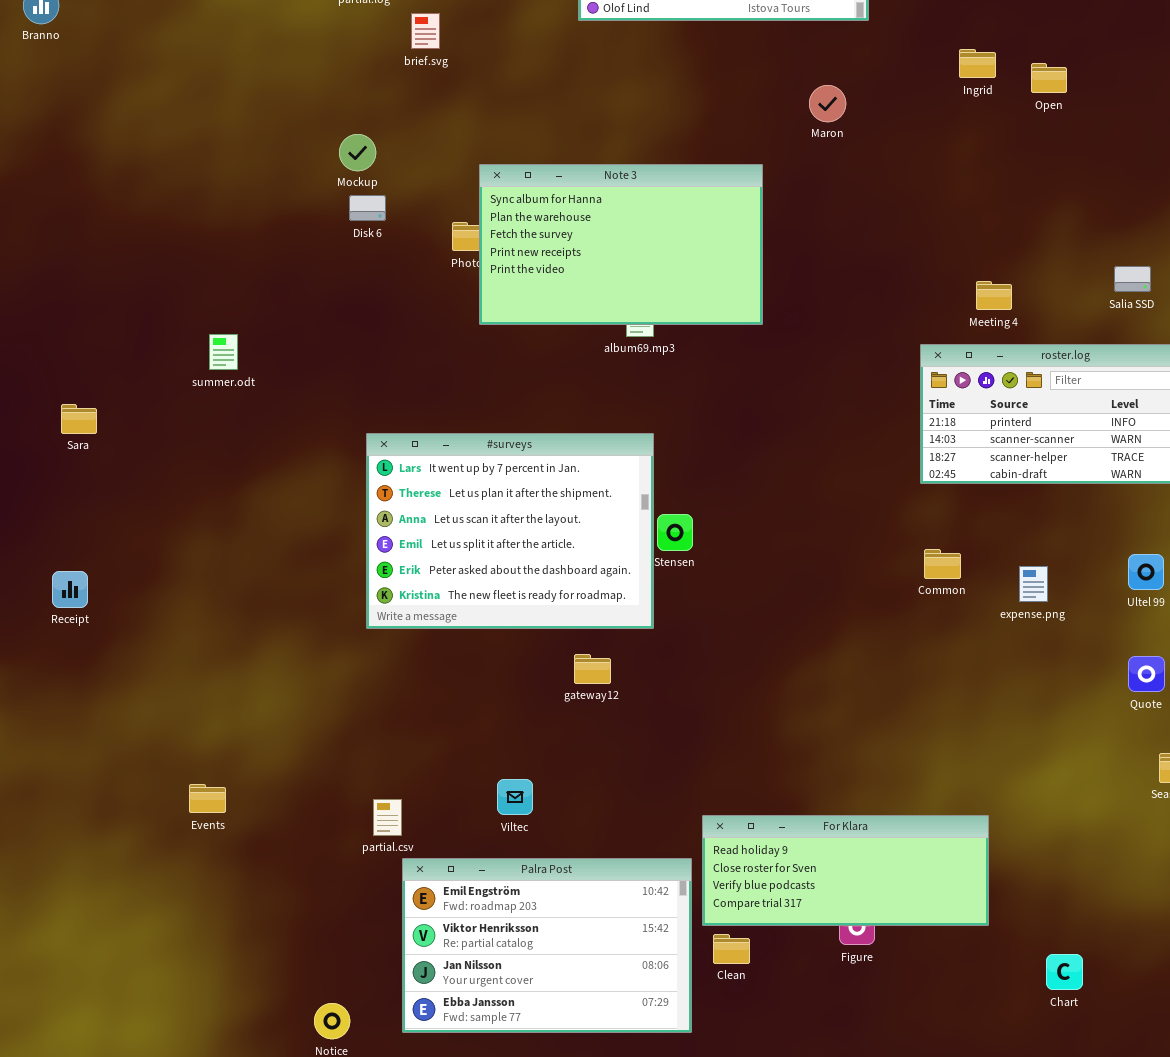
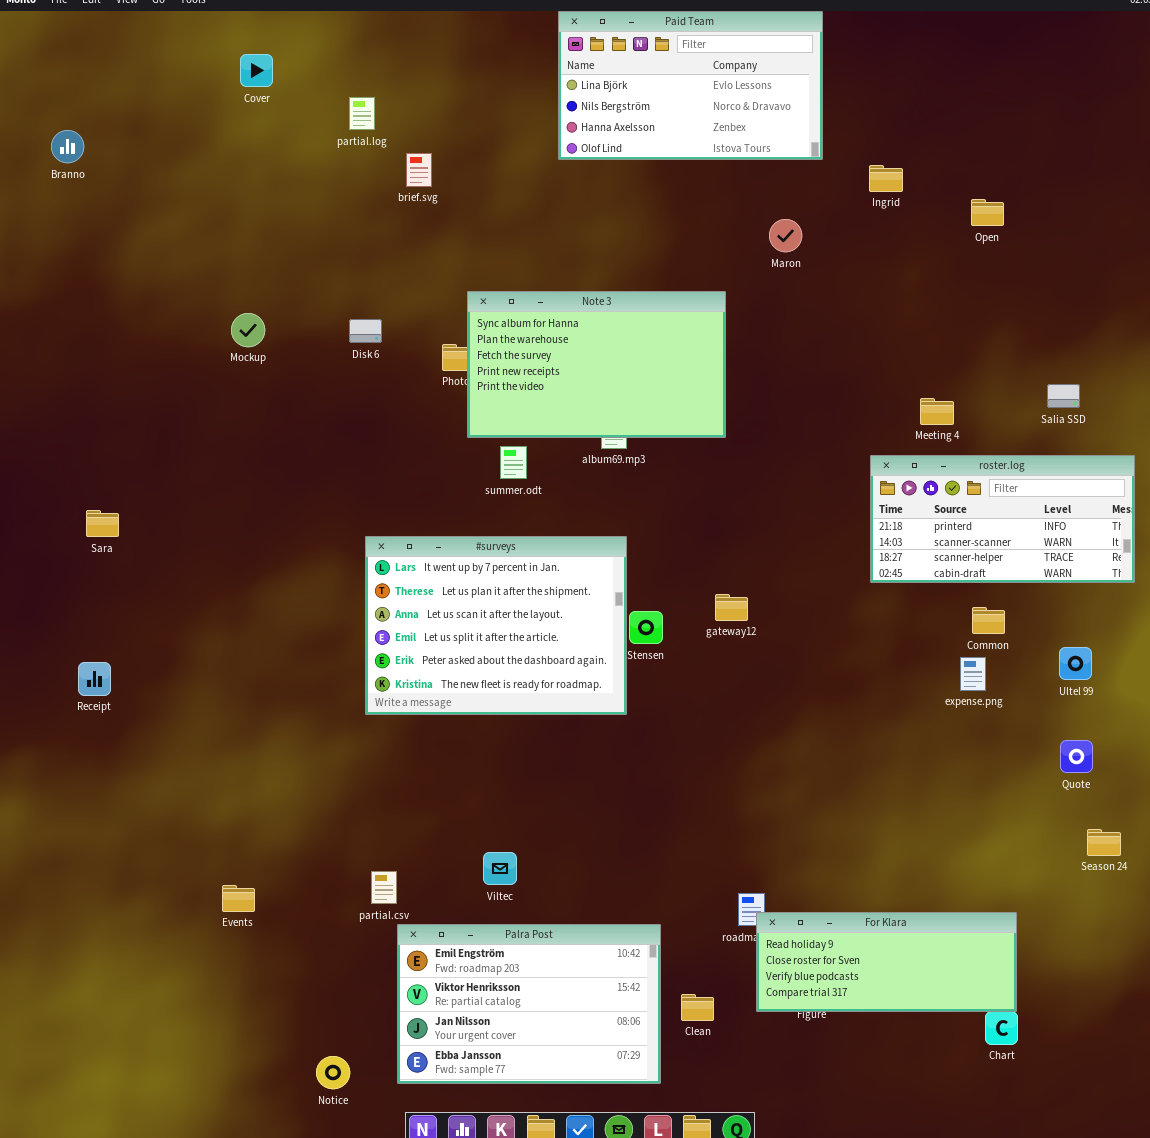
Ingrid: [959,49,996,78] -> [869,165,903,192], moved
Mockup: [339,134,376,171] -> [231,313,265,347], moved
summer.odt: [209,334,238,370] -> [500,446,527,479], moved
Common: [924,549,961,579] -> [972,607,1005,634], moved
gateway12: [574,654,611,684] -> [715,594,748,621], moved
Events: [189,784,226,813] -> [222,885,255,912], moved
For Klara: [702,815,989,926] -> [756,912,1017,1012], moved

